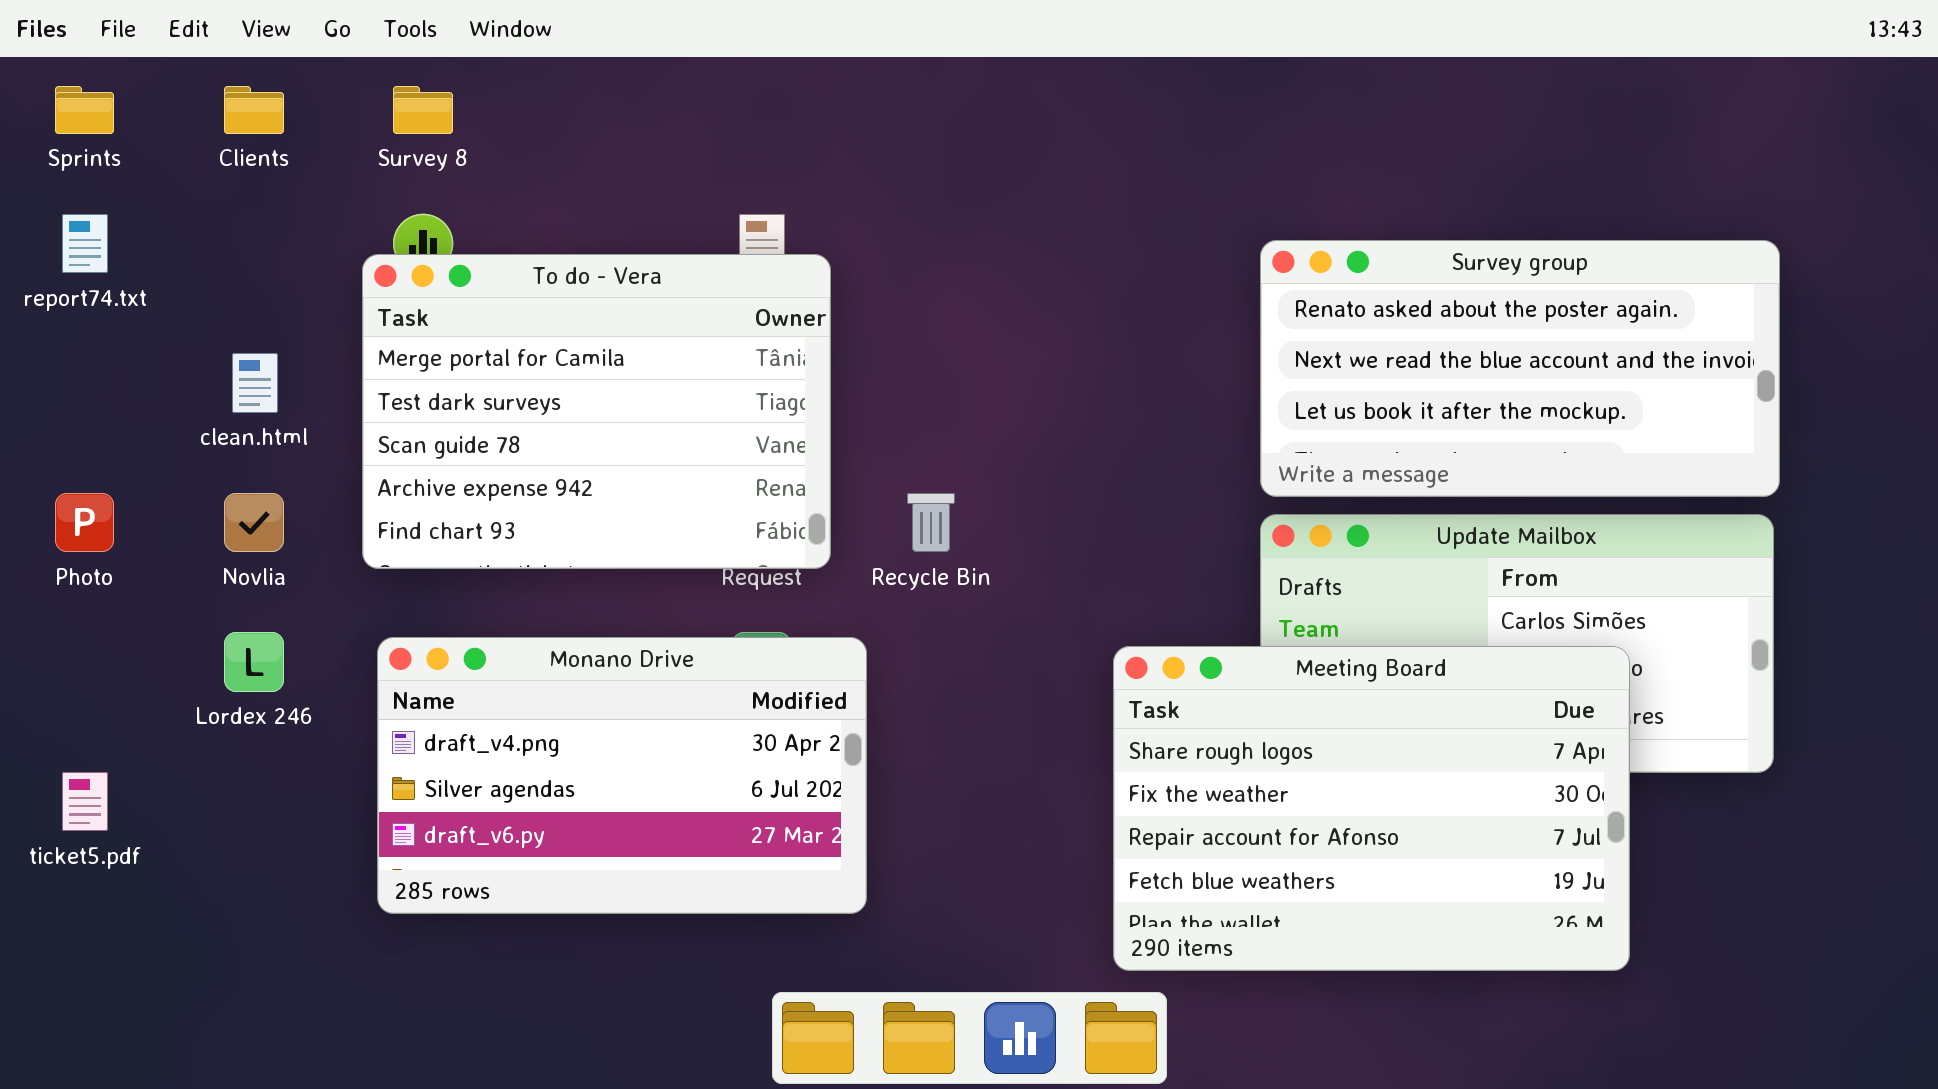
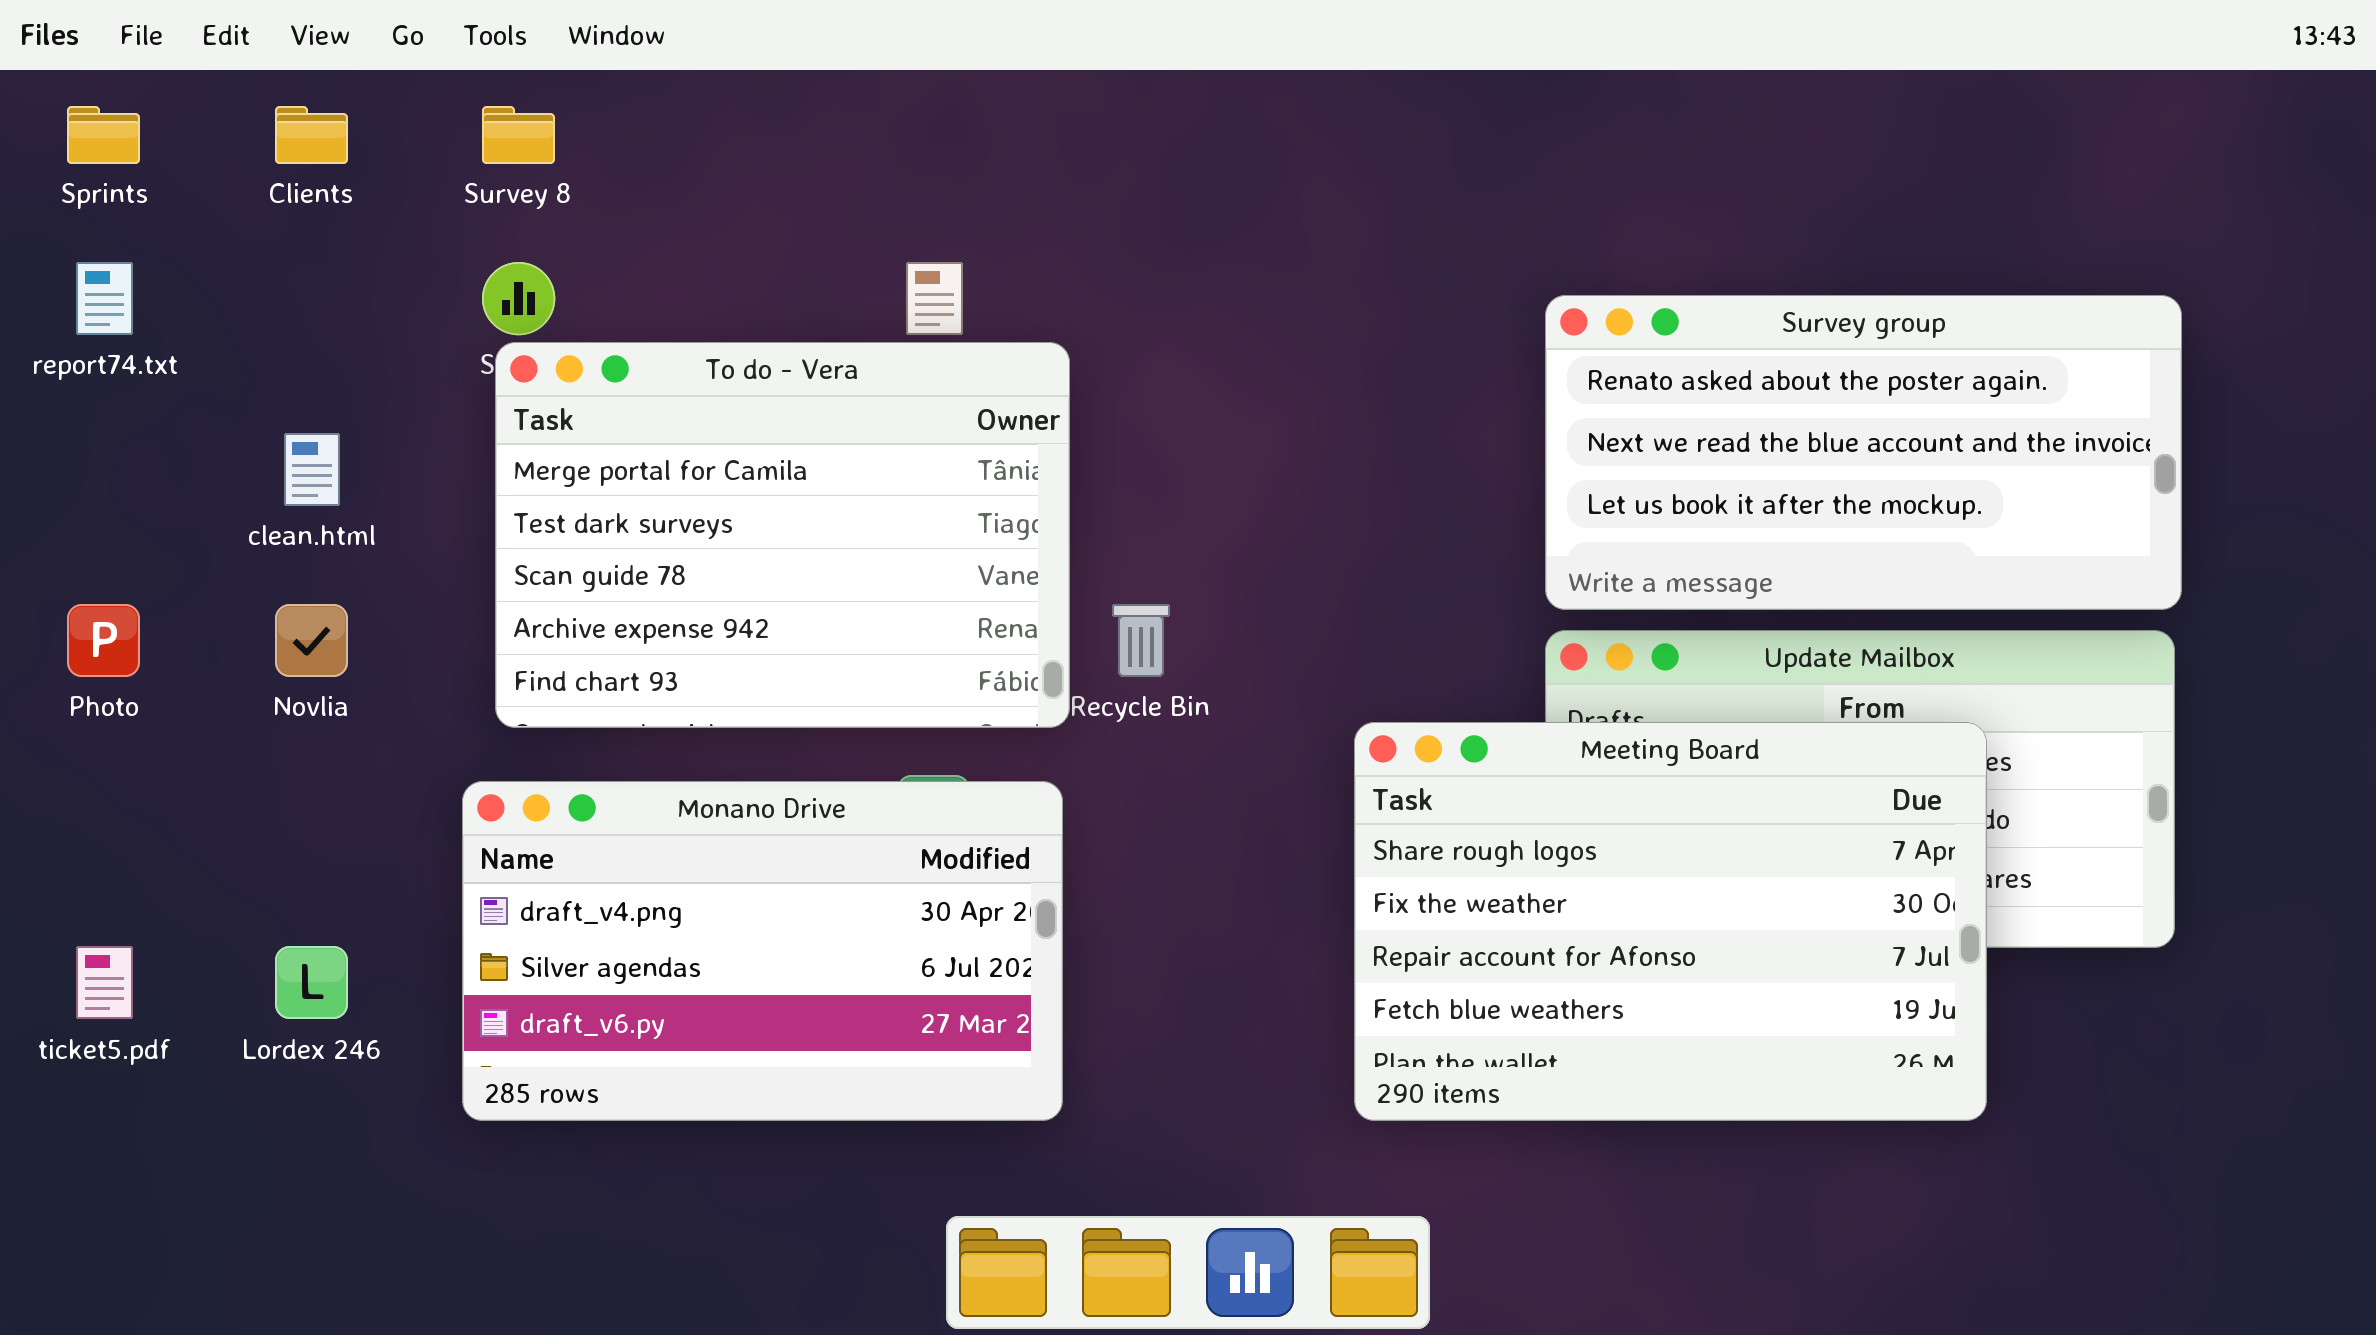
To do - Vera: [362,254,831,569] -> [495,342,1070,728], moved
Lordex 246: [224,632,284,692] -> [275,946,348,1019], moved
Meeting Board: [1113,646,1630,971] -> [1354,722,1987,1121], moved

